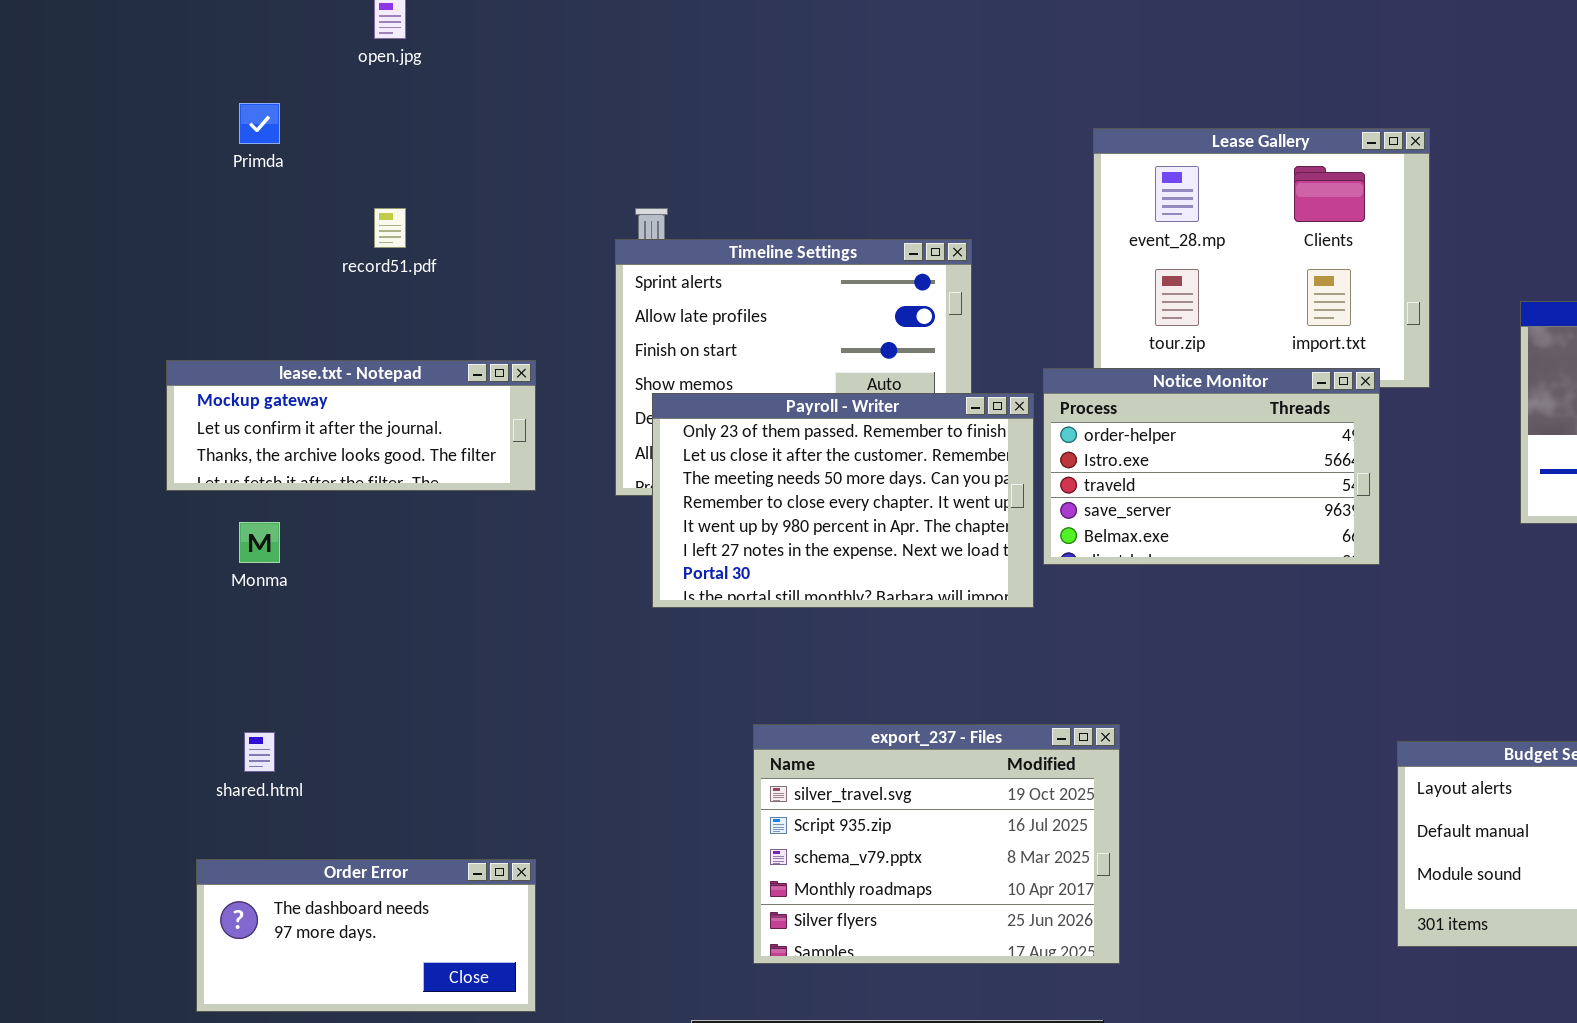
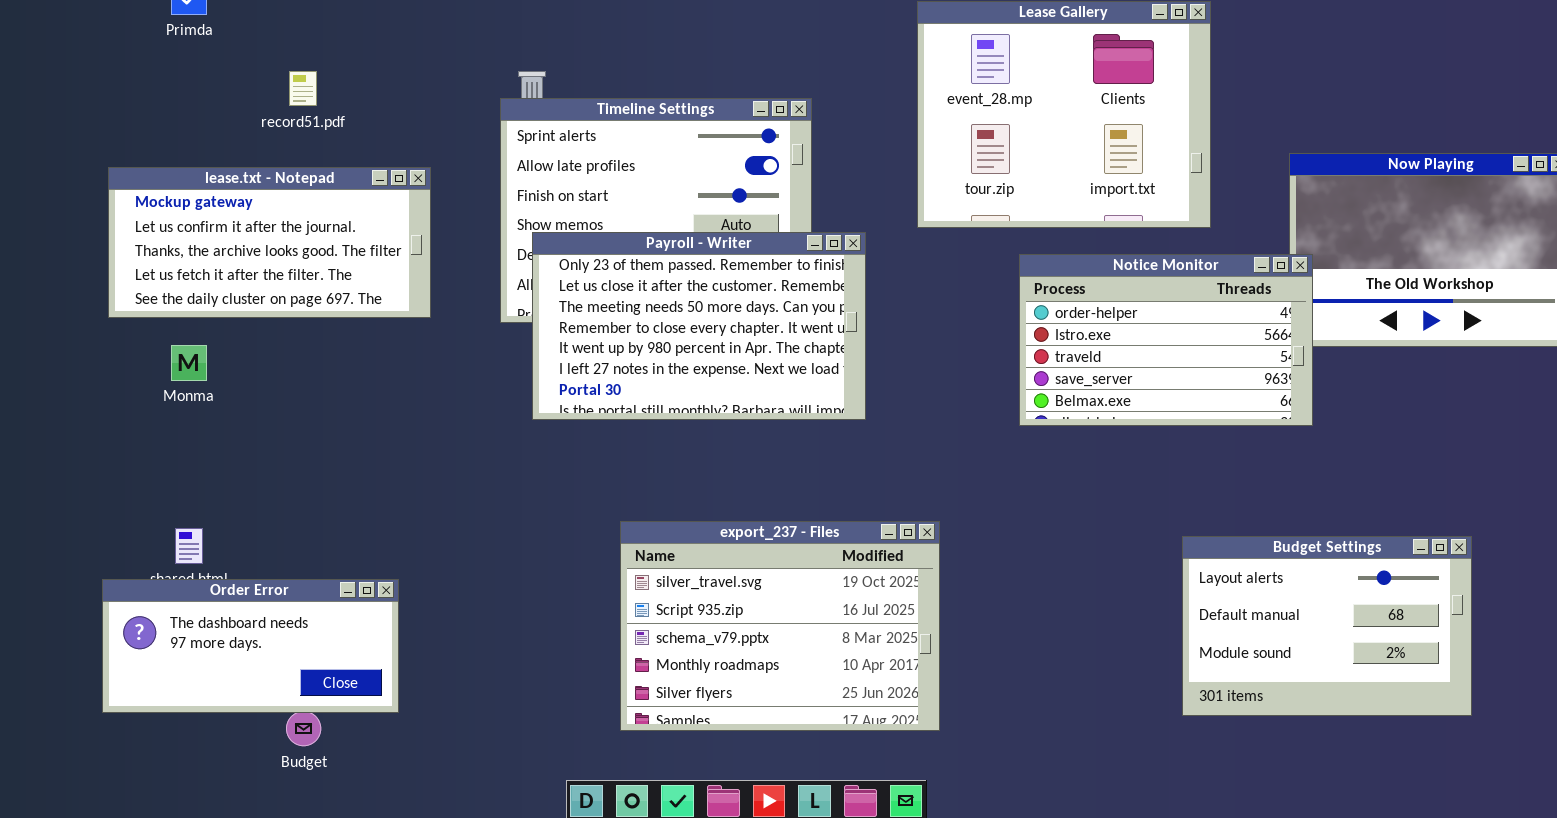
lease.txt - Notepad: [166,360,536,491] -> [108,167,431,318], resized
Notice Monitor: [1043,368,1380,565] -> [1019,254,1313,426], moved
Order Error: [196,859,536,1012] -> [102,579,399,713], moved

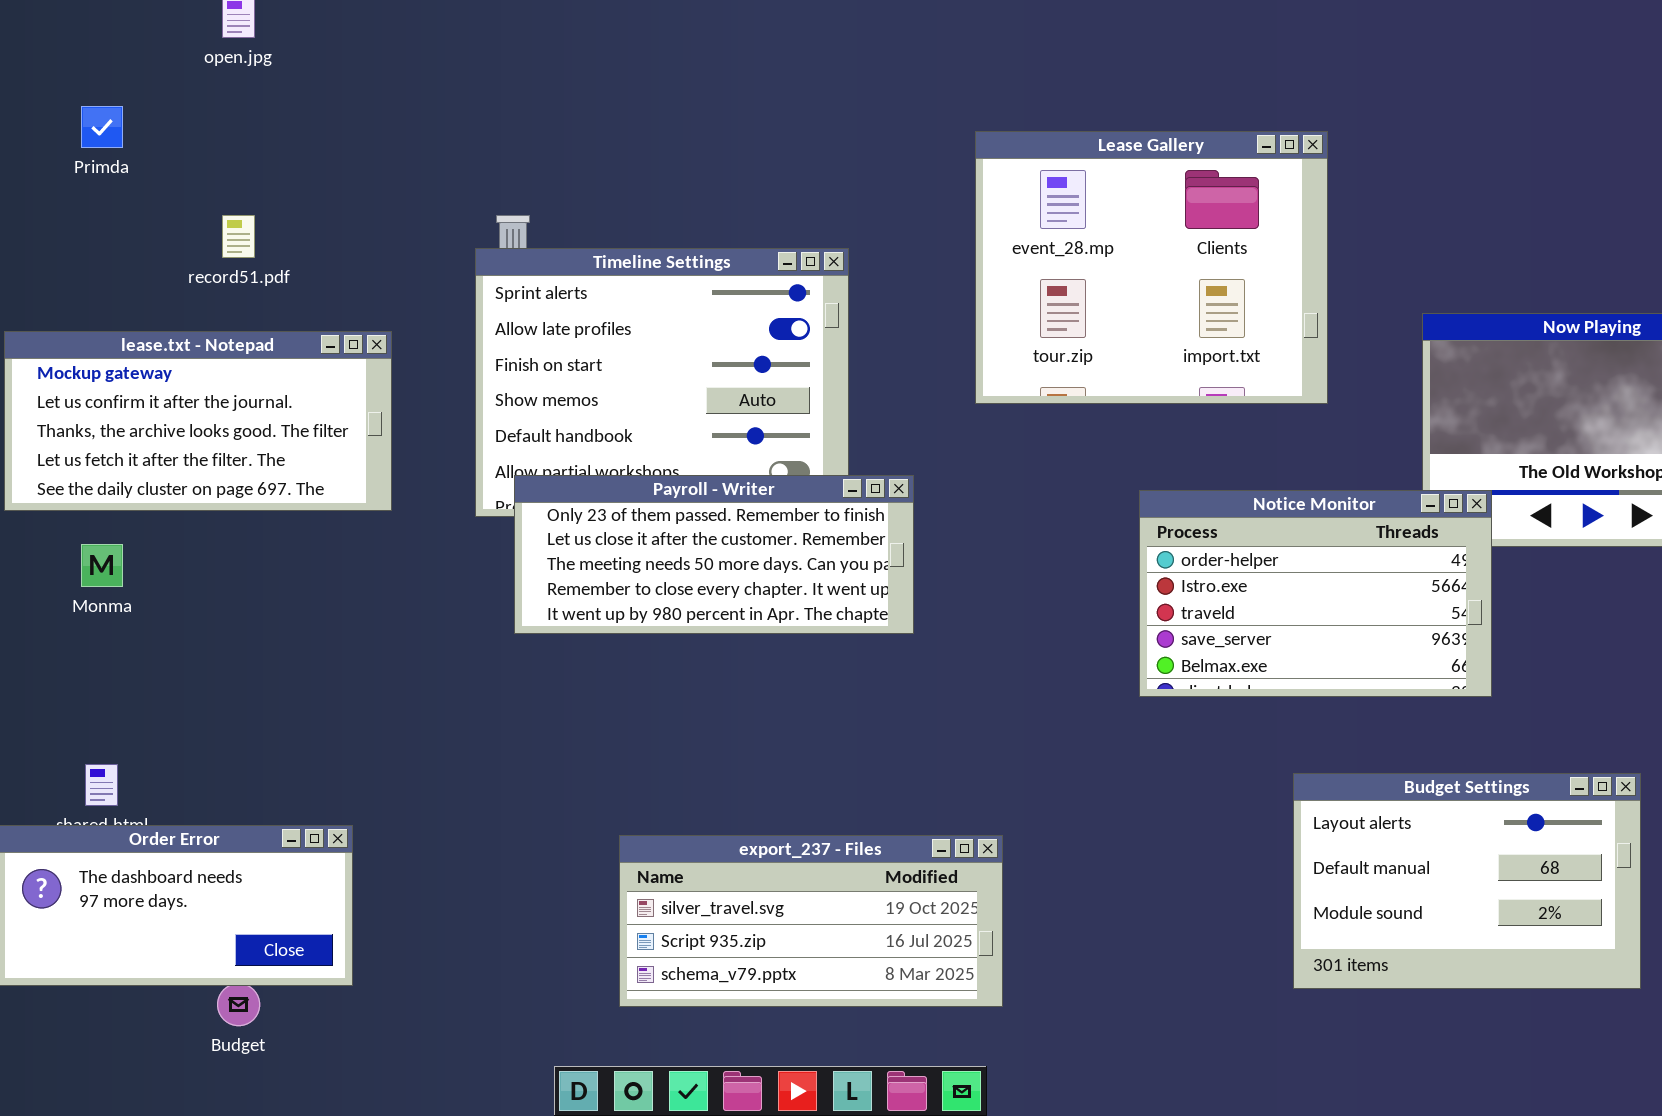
Payroll - Writer: [532,232,866,420] -> [514,475,914,634], resized
Notice Monitor: [1019,254,1313,426] -> [1139,490,1492,697], moved
export_237 - Files: [620,521,940,731] -> [619,835,1003,1007], resized

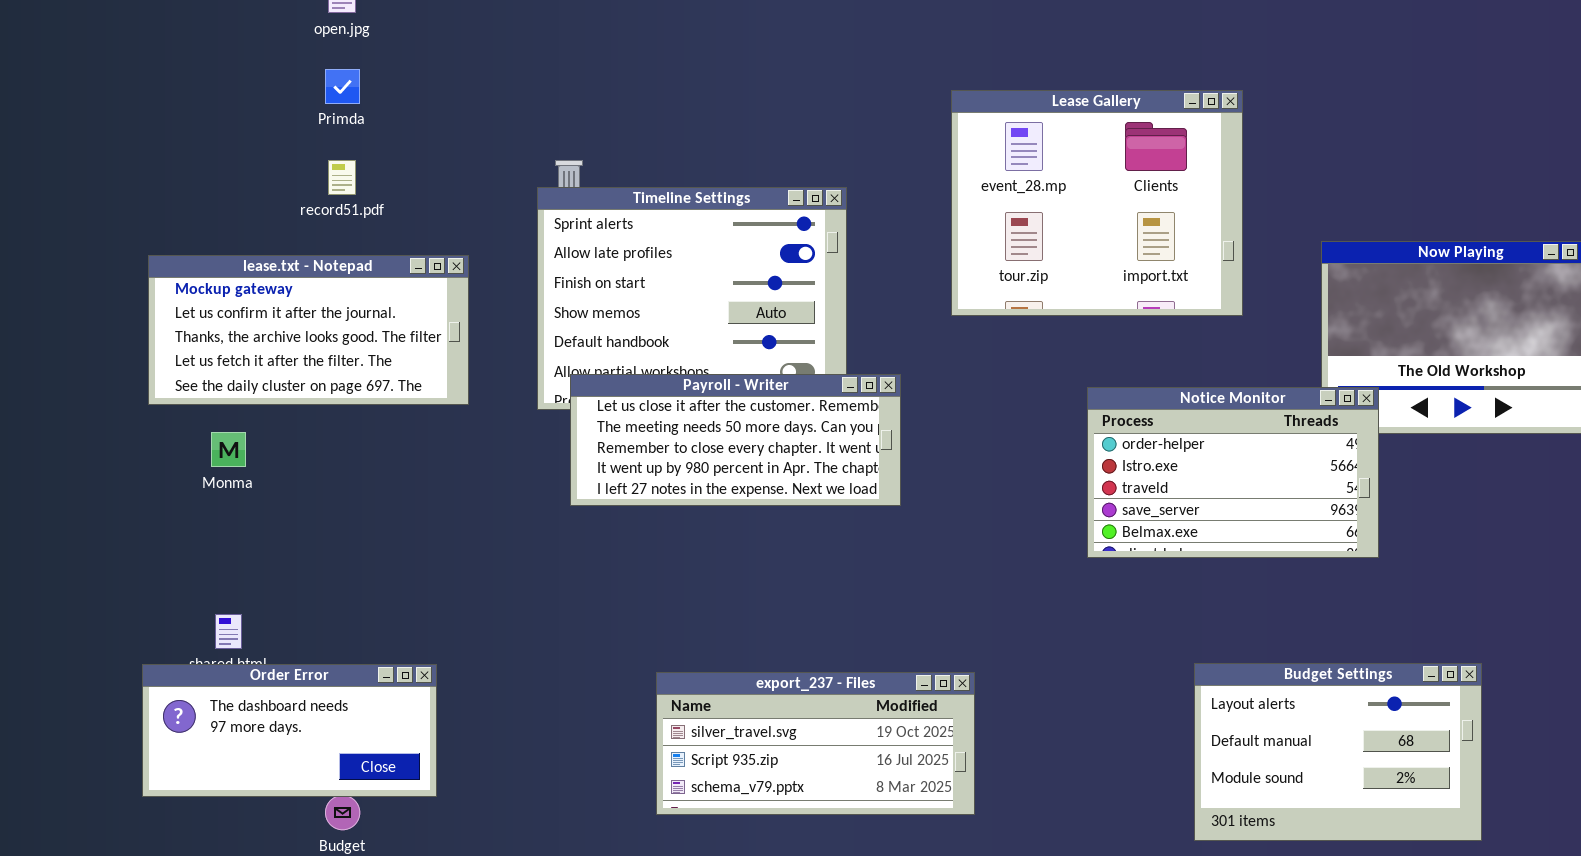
Primda: [81,106,123,148] -> [325,69,360,104], moved
Payroll - Writer: [514,475,914,634] -> [570,374,901,506], scrolled down 1 row
Budget Settings: [1293,773,1641,989] -> [1194,663,1482,841], moved

